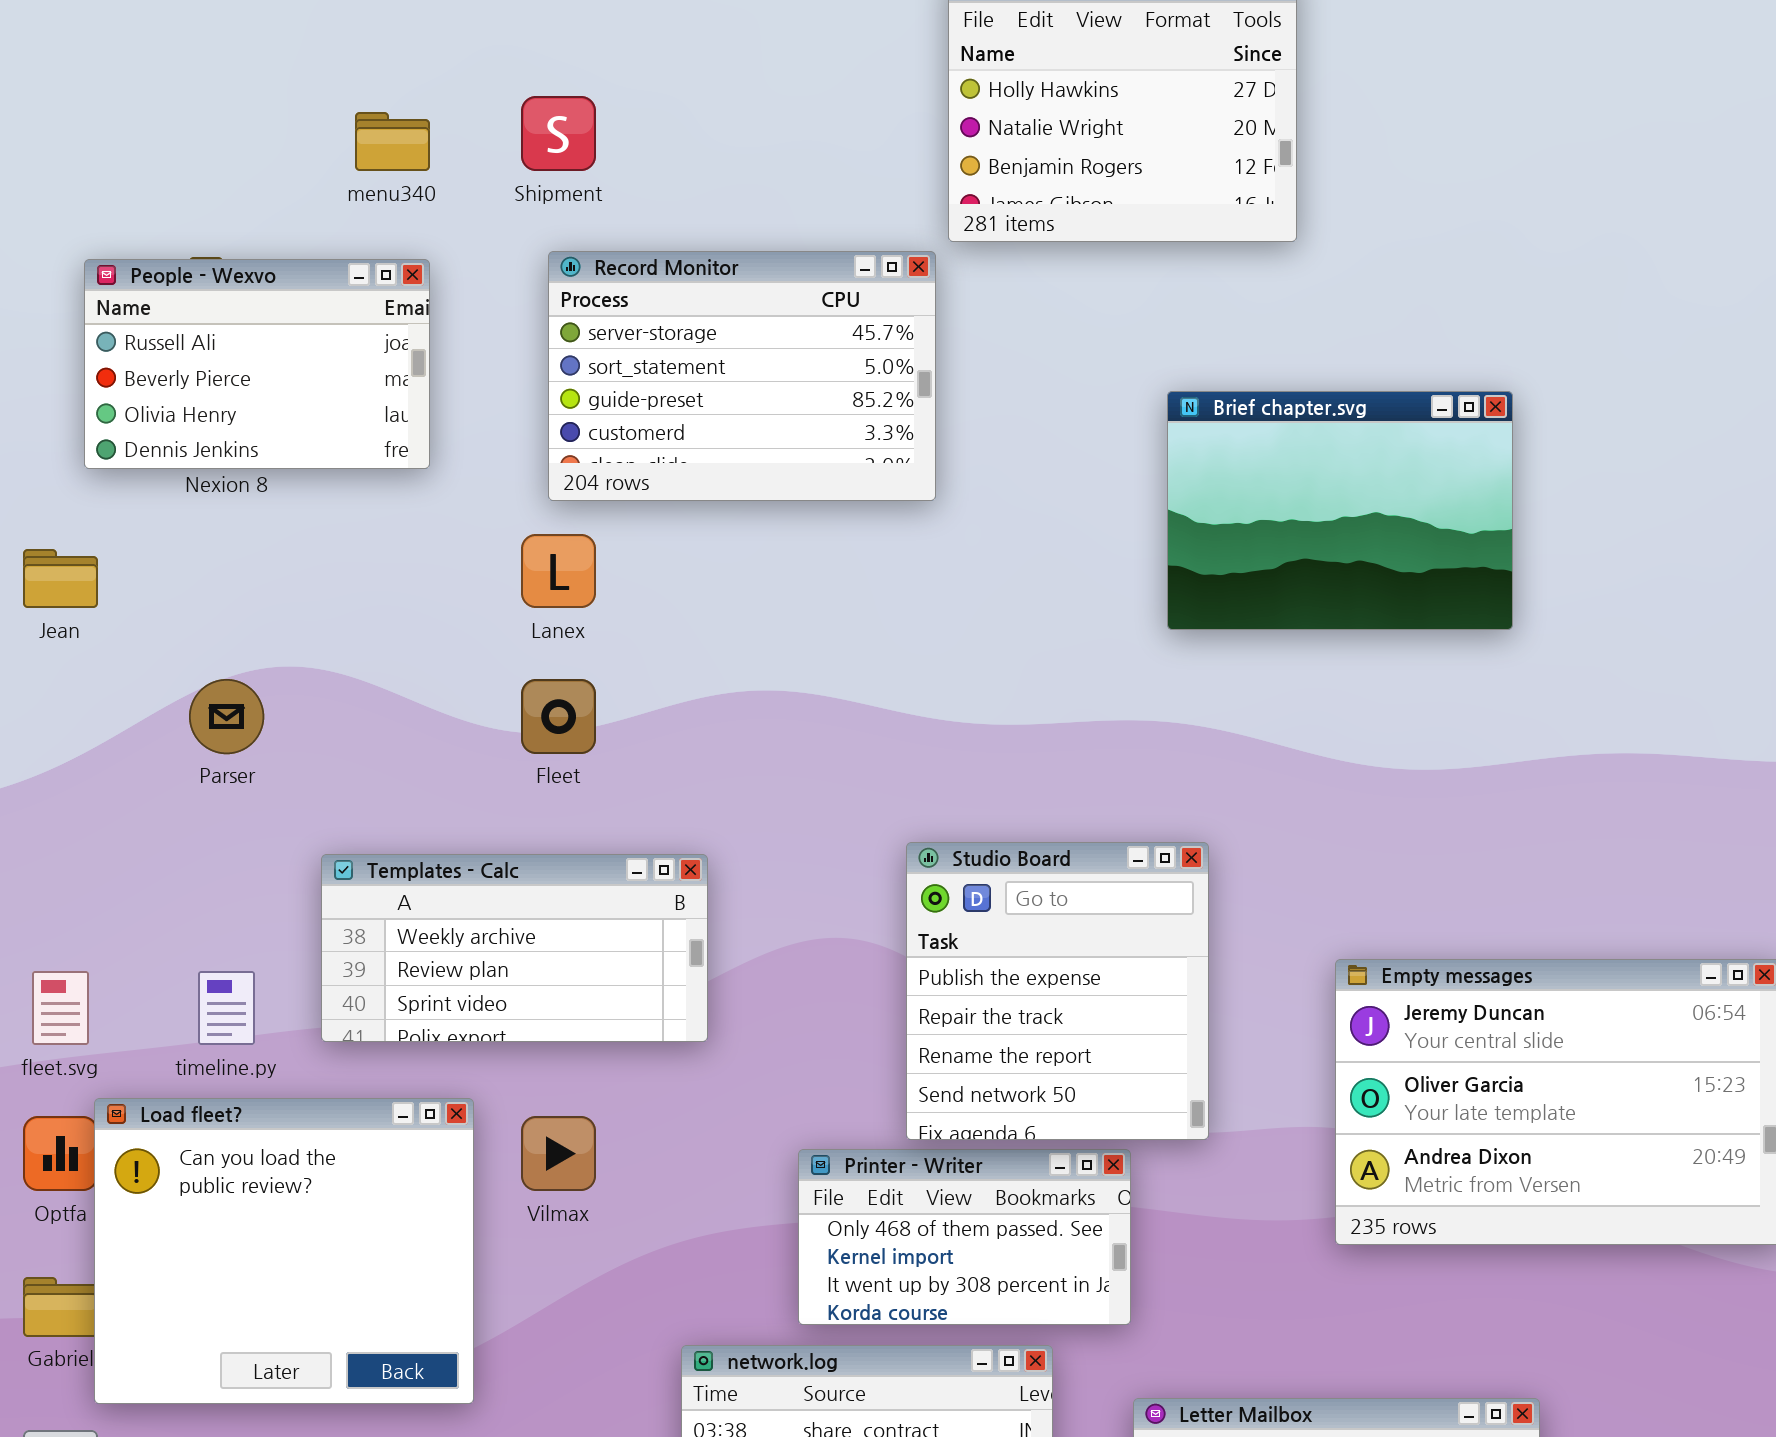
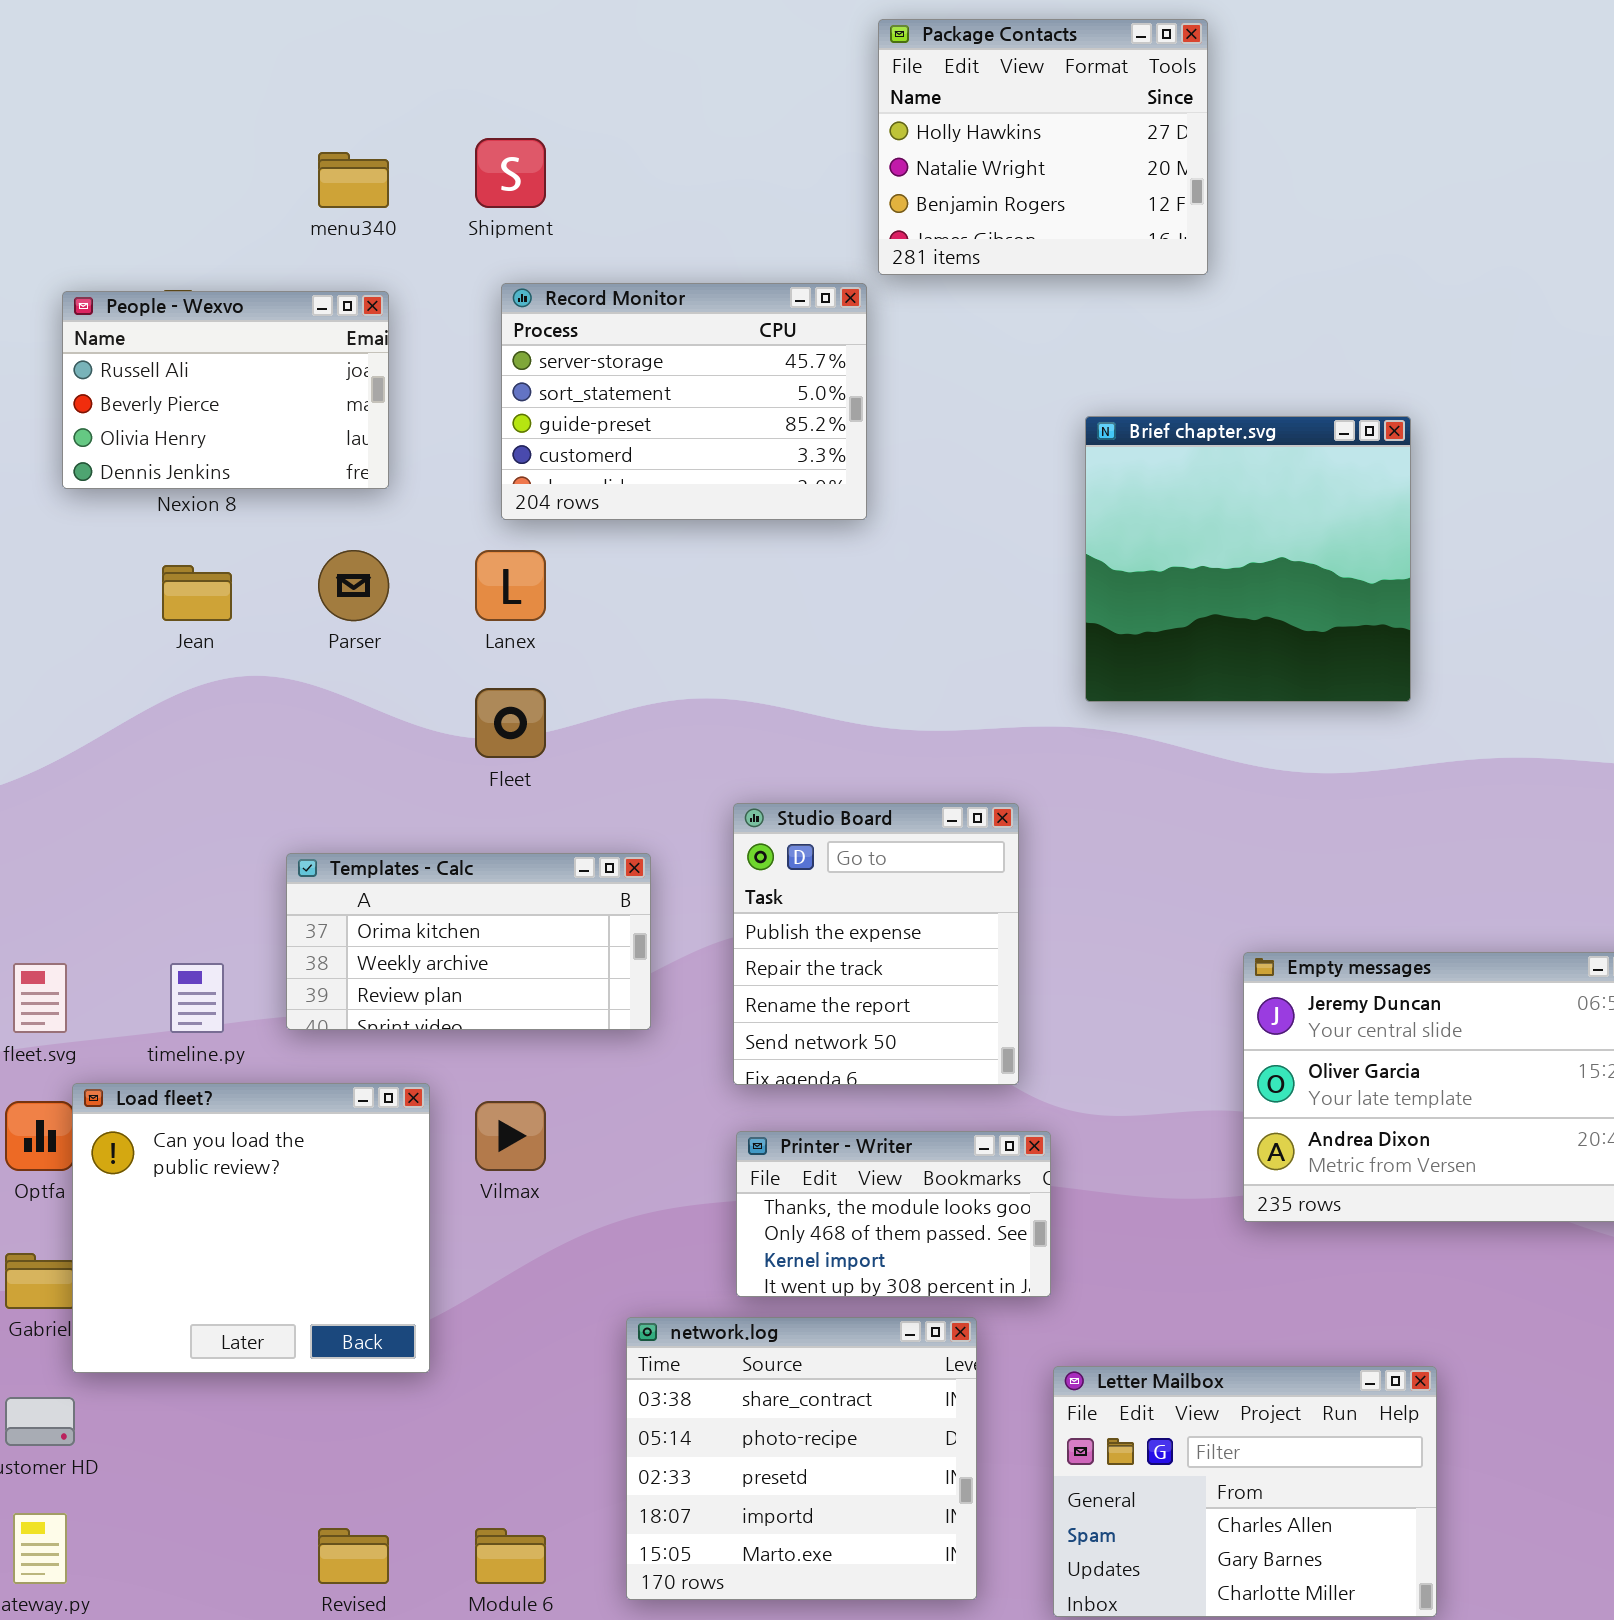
Brief chapter.svg: [1167,391,1513,630] -> [1085,416,1411,702], resized
Jean: [23,549,98,608] -> [162,565,232,621], moved
Parser: [189,679,264,754] -> [318,550,389,621], moved
Studio Board: [906,842,1209,1140] -> [733,803,1019,1085], moved
Templates - Calc: [321,854,708,1042] -> [286,853,651,1030], scrolled up 1 row
Printer - Writer: [798,1149,1131,1325] -> [736,1131,1051,1297], scrolled up 1 row

